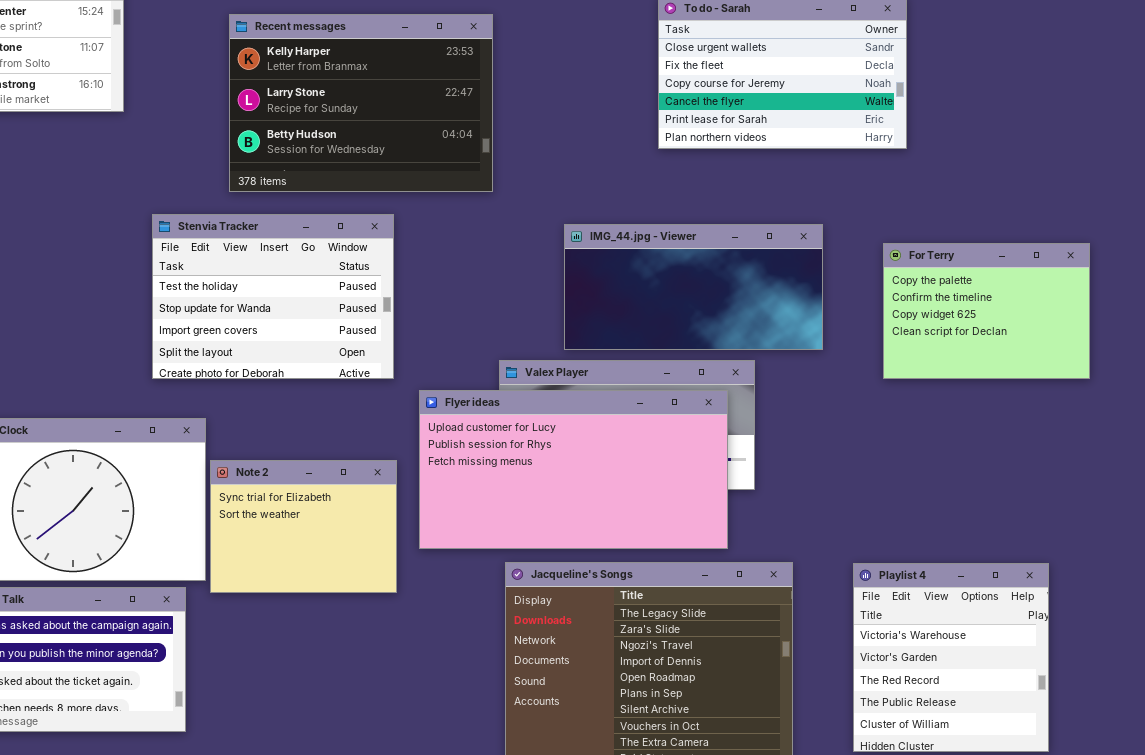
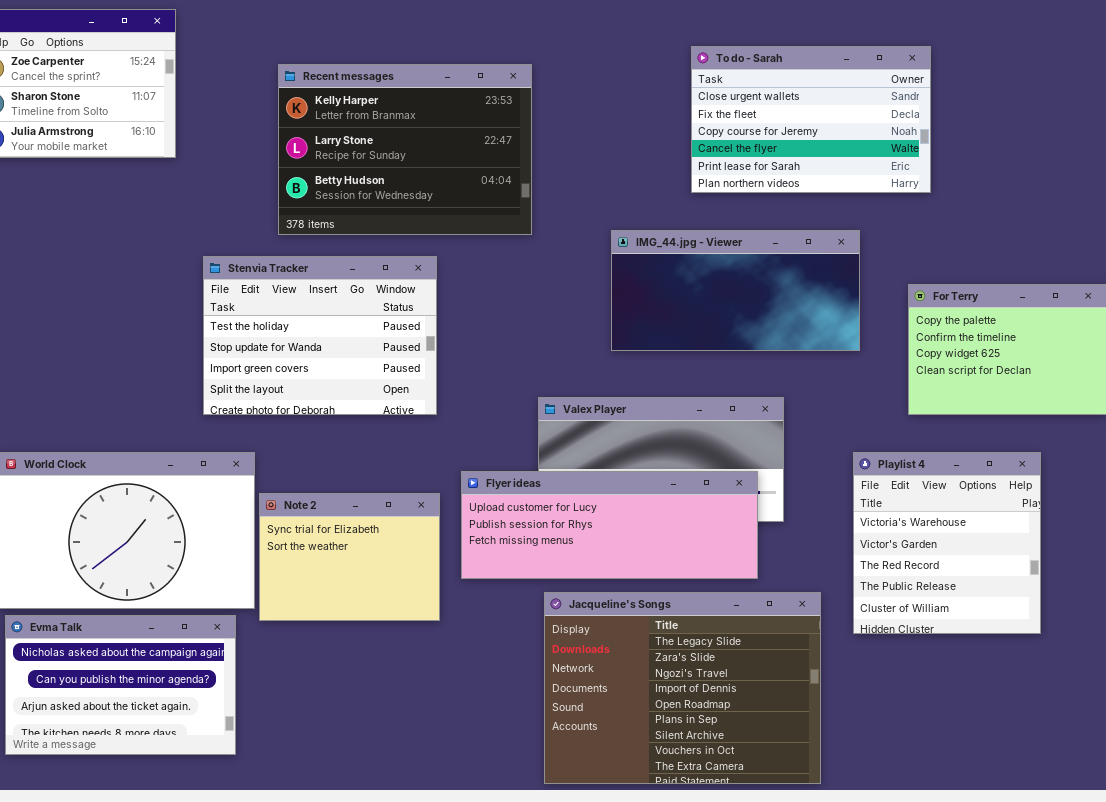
IMG_44.jpg - Viewer: [564,224,823,350] -> [611,230,860,351], moved
Flyer ideas: [419,390,728,549] -> [461,471,758,579], resized
Playlist 4: [853,563,1049,752] -> [853,452,1041,634], moved

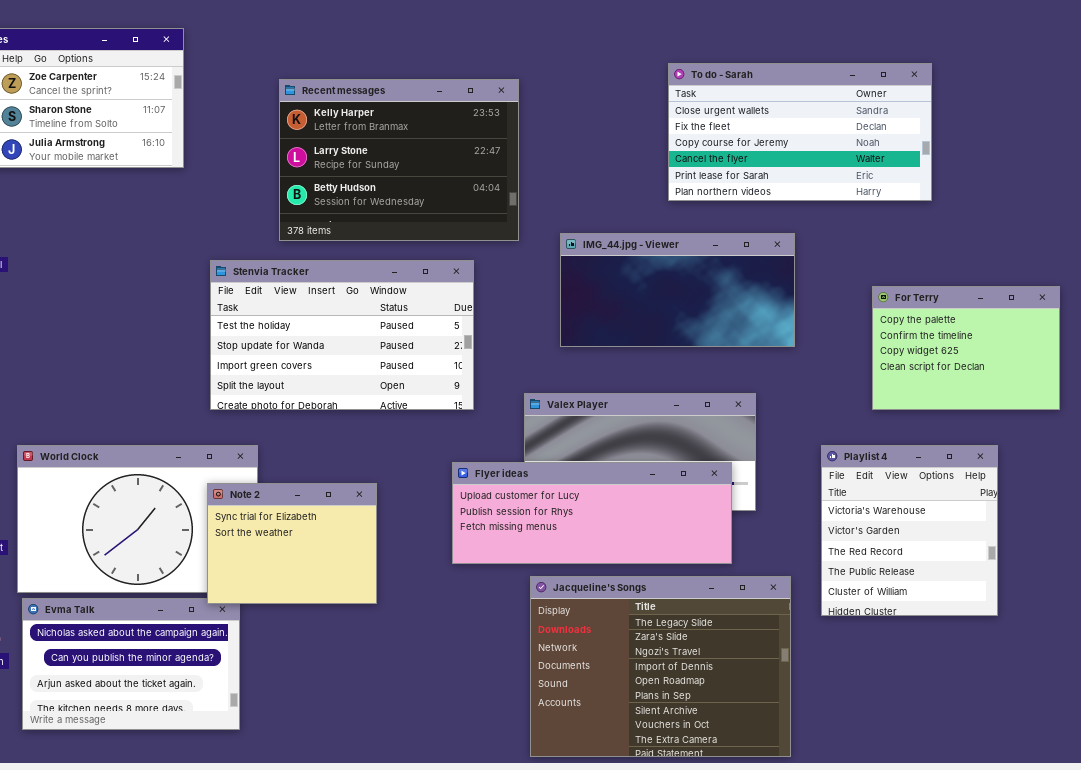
To do - Sarah: [691,46,931,193] -> [668,63,932,201], resized
IMG_44.jpg - Viewer: [611,230,860,351] -> [560,233,795,347], moved
Stenvia Tracker: [203,256,437,415] -> [210,260,474,410], resized
Note 2: [259,493,440,621] -> [207,483,377,604], moved

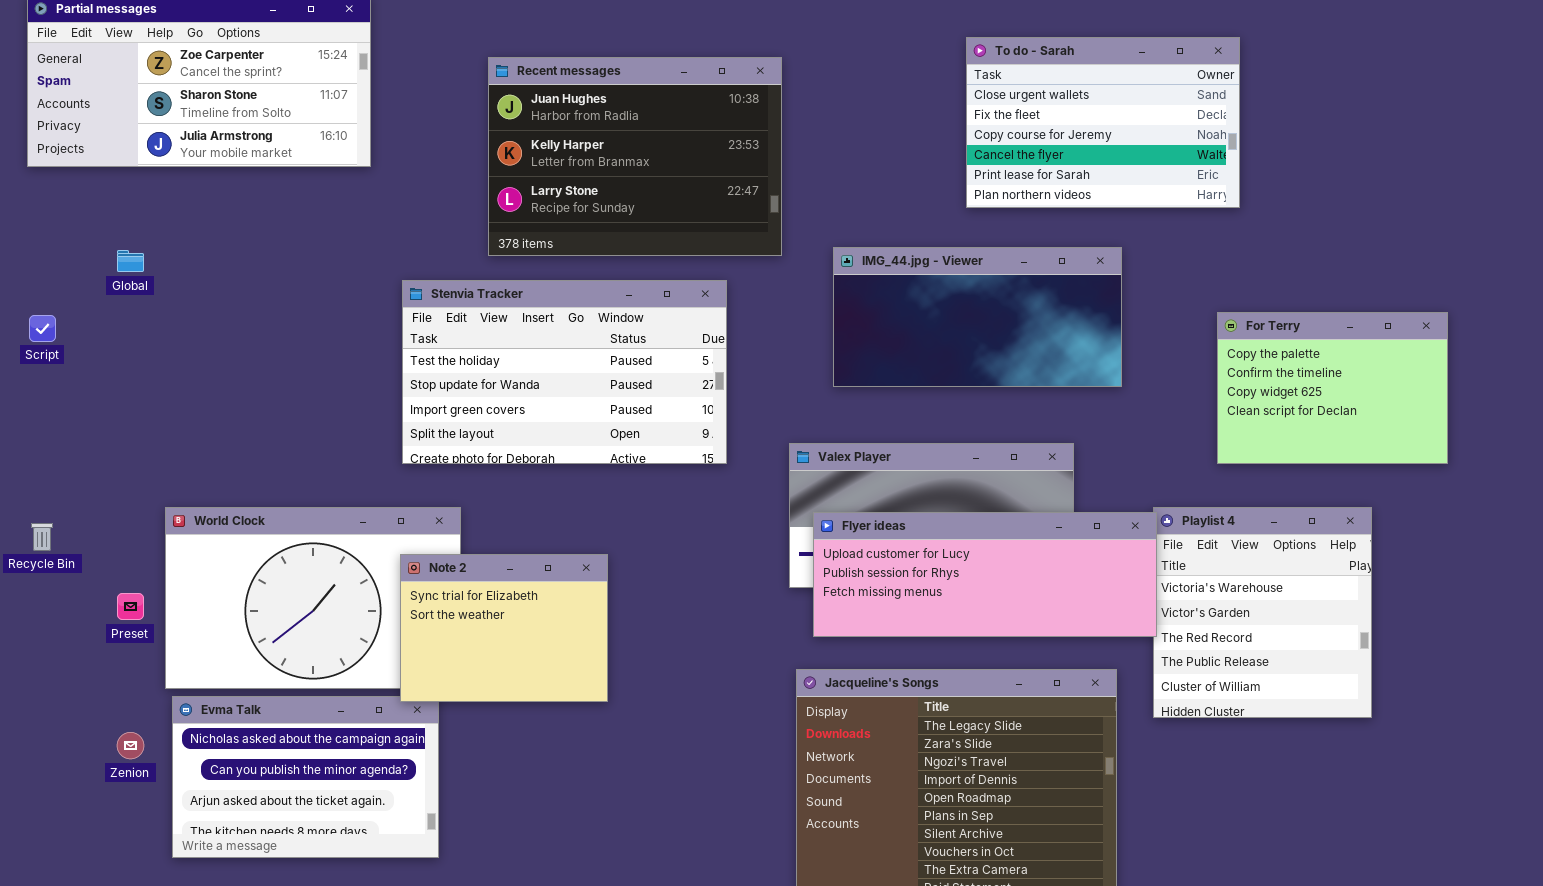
To do - Sarah: [668,63,932,201] -> [966,37,1240,208], resized
Recent messages: [279,79,519,241] -> [488,57,782,256], scrolled up 1 row
Flyer ideas: [452,462,732,564] -> [813,512,1157,637], moved

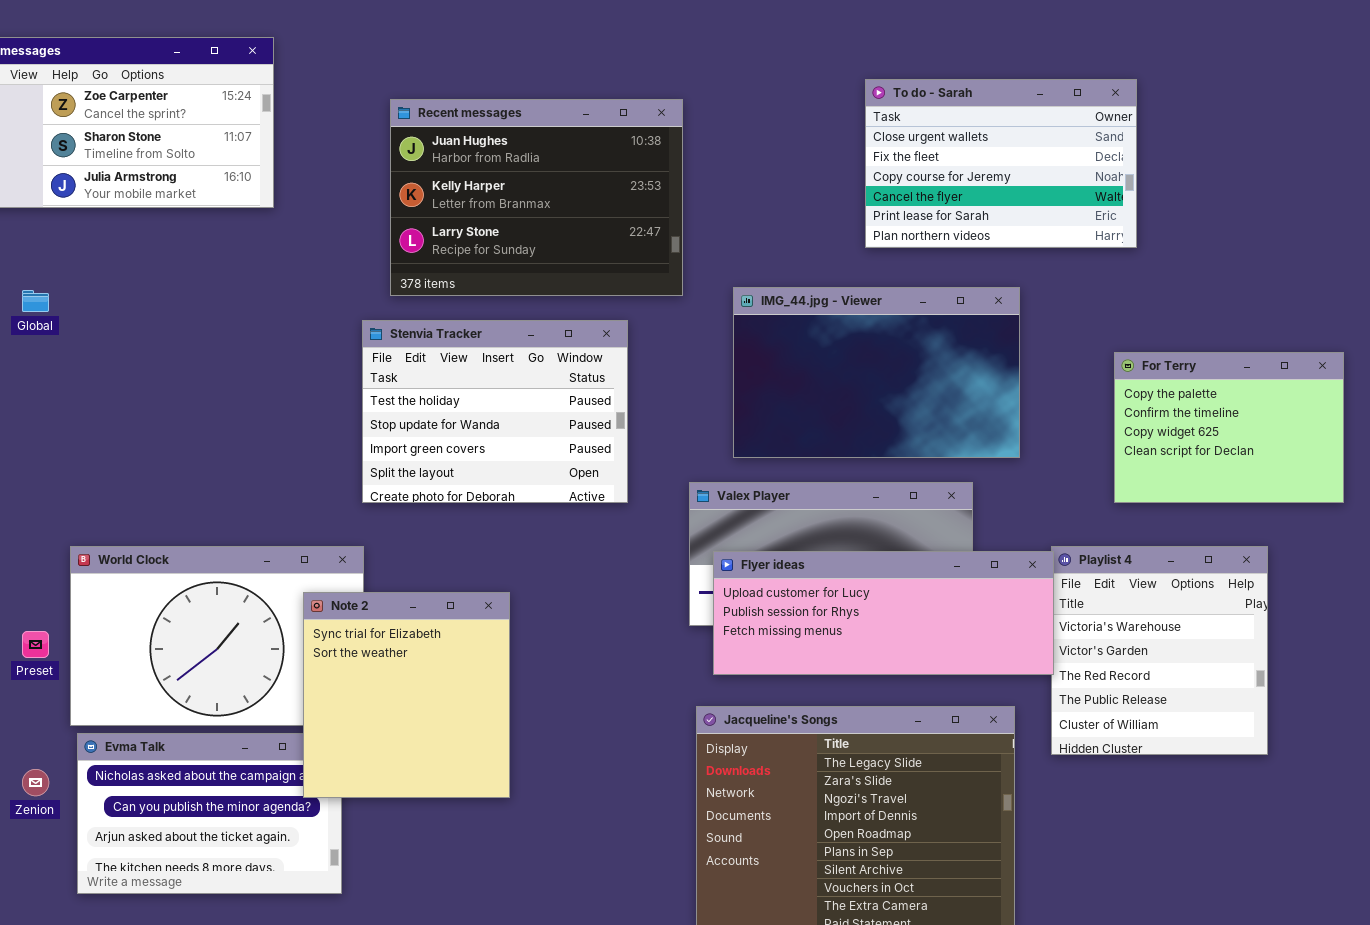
IMG_44.jpg - Viewer: [833,247,1122,387] -> [733,287,1020,458], resized
Stenvia Tracker: [402,280,727,464] -> [362,320,628,503], resized
Note 2: [400,554,608,702] -> [303,592,510,798], resized

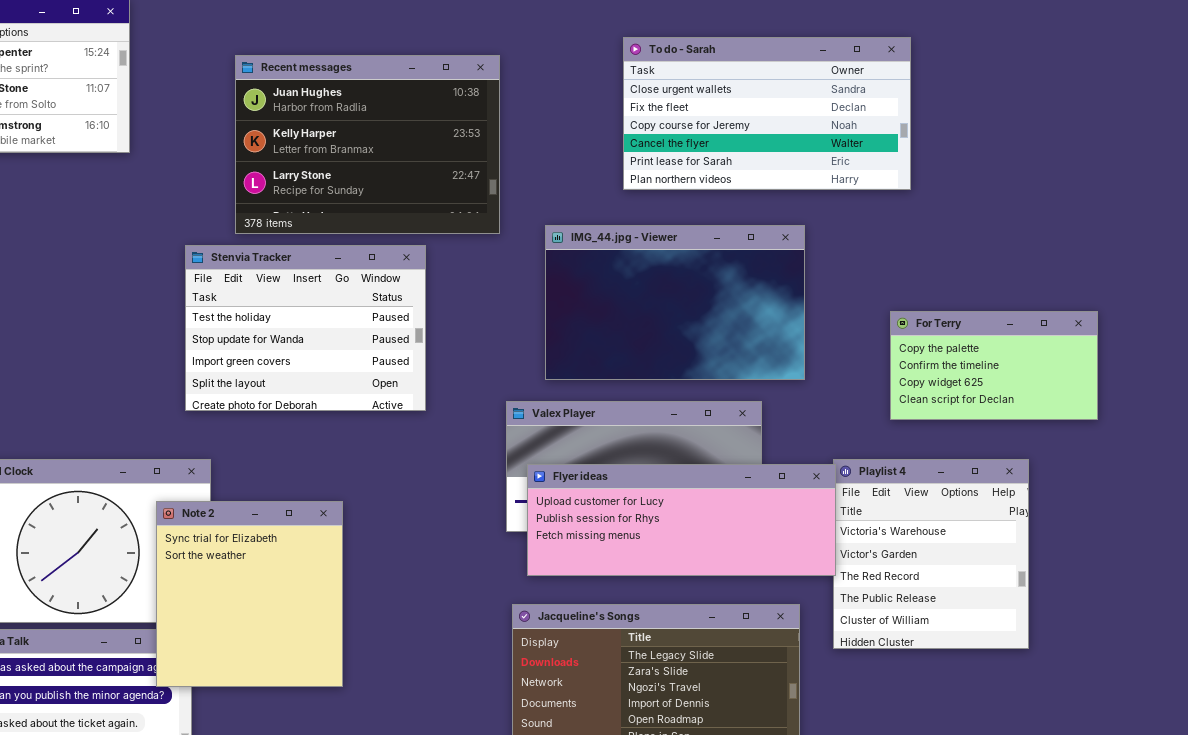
To do - Sarah: [865,79,1137,248] -> [623,37,911,190], resized
Stenvia Tracker: [362,320,628,503] -> [185,245,426,411], moved
For Terry: [1114,352,1344,503] -> [890,311,1098,420], resized

